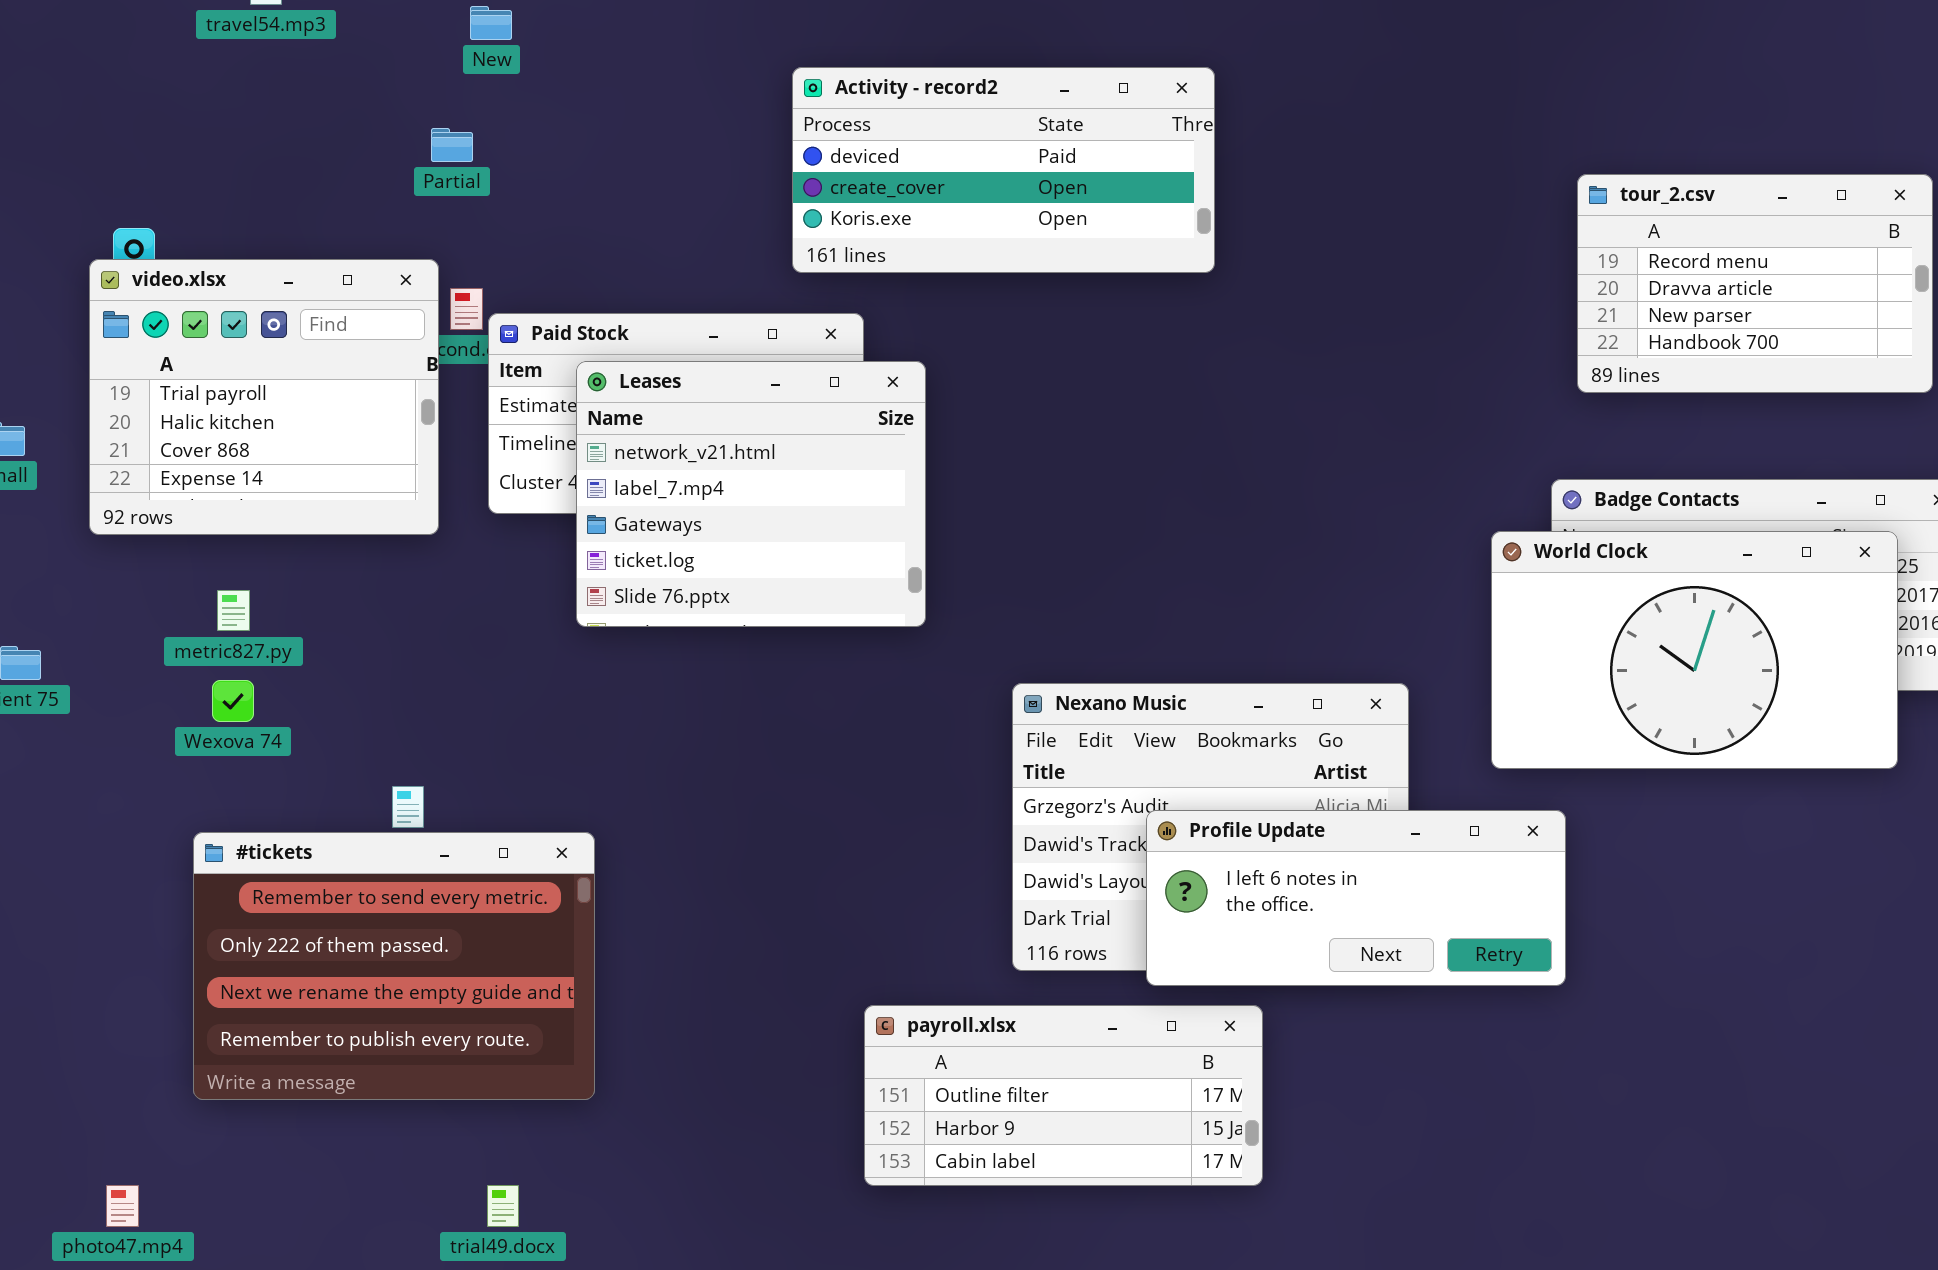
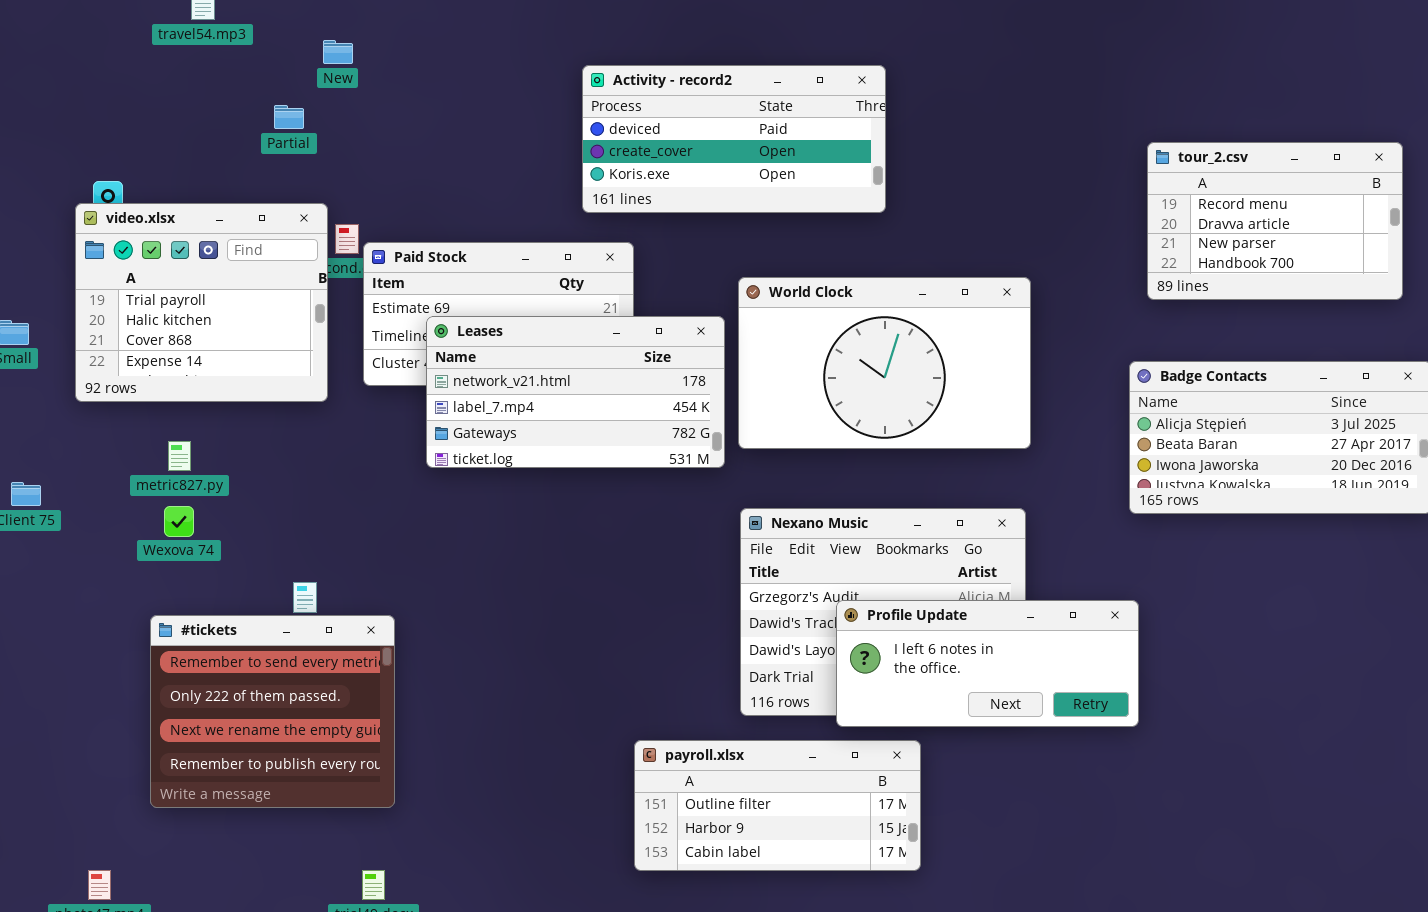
New: [470,6,512,40] -> [323,40,353,64], moved
Partial: [431,128,473,162] -> [274,105,304,129], moved
Leases: [576,361,926,627] -> [426,316,725,468], resized
World Clock: [1491,531,1898,769] -> [738,277,1031,449], moved
#tickets: [193,832,595,1100] -> [150,615,395,808], resized

